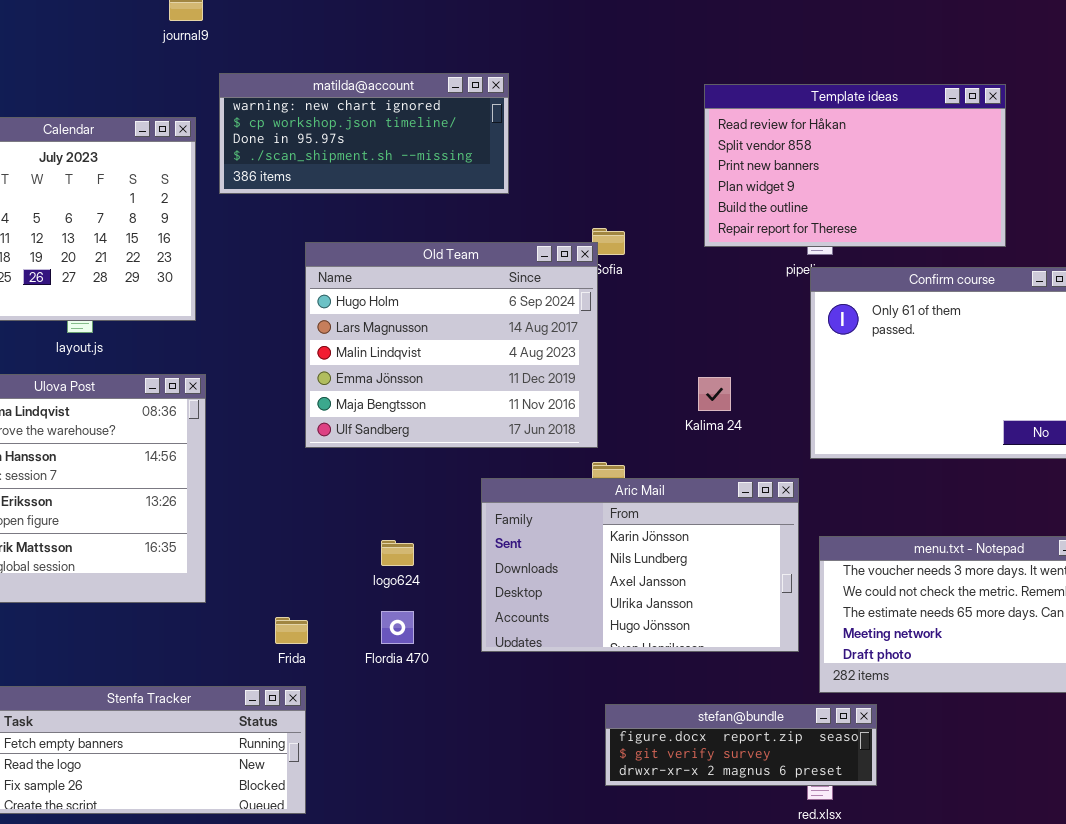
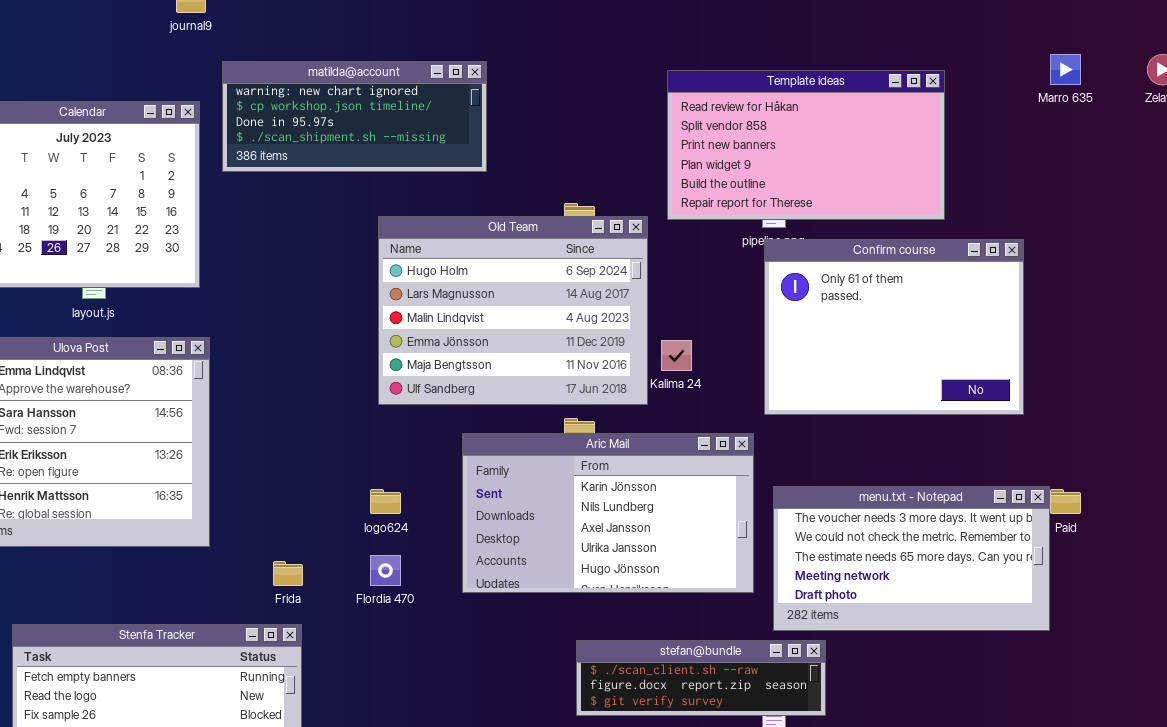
Old Team: [305,242,598,448] -> [378,216,648,405], moved
stefan@bundle: [605,704,877,786] -> [576,640,826,716], scrolled up 1 row

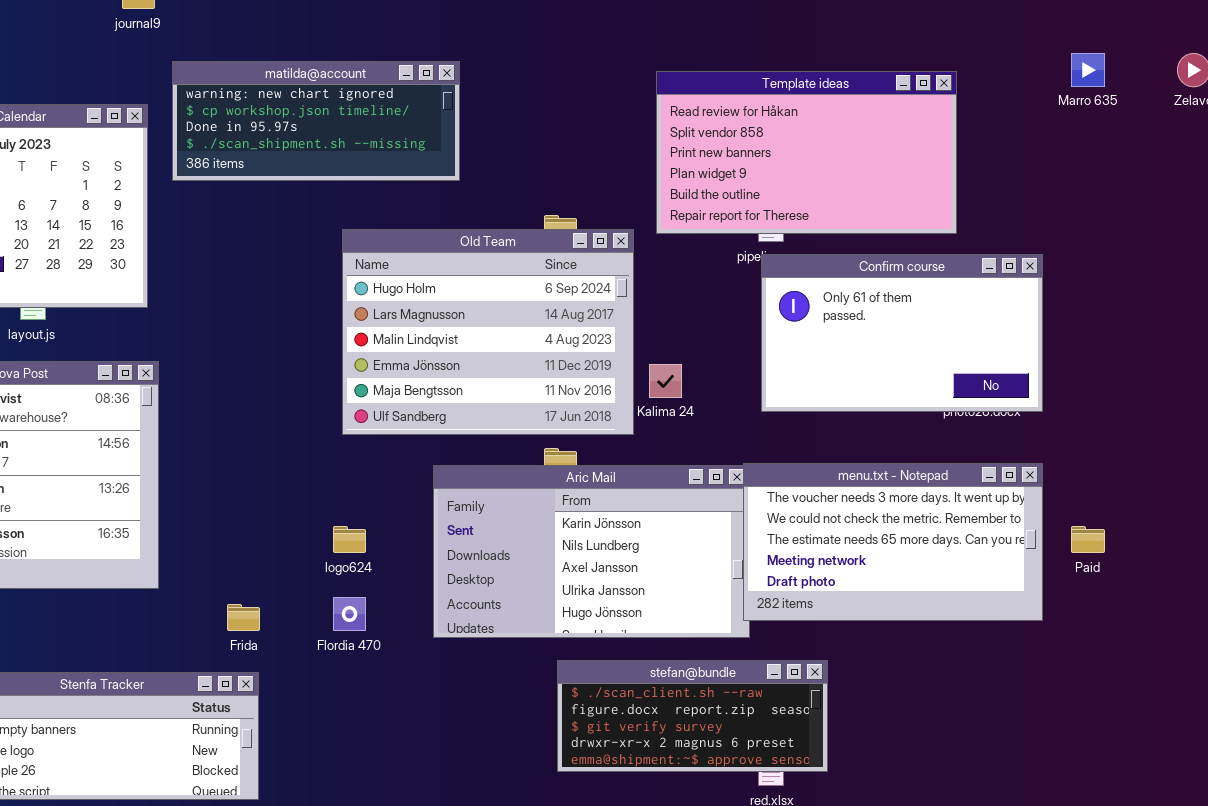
Confirm course: [764,239,1024,415] -> [761,254,1043,412], resized
menu.txt - Notepad: [773,486,1050,631] -> [743,463,1043,621], moved
stefan@bundle: [576,640,826,716] -> [557,660,828,772], resized

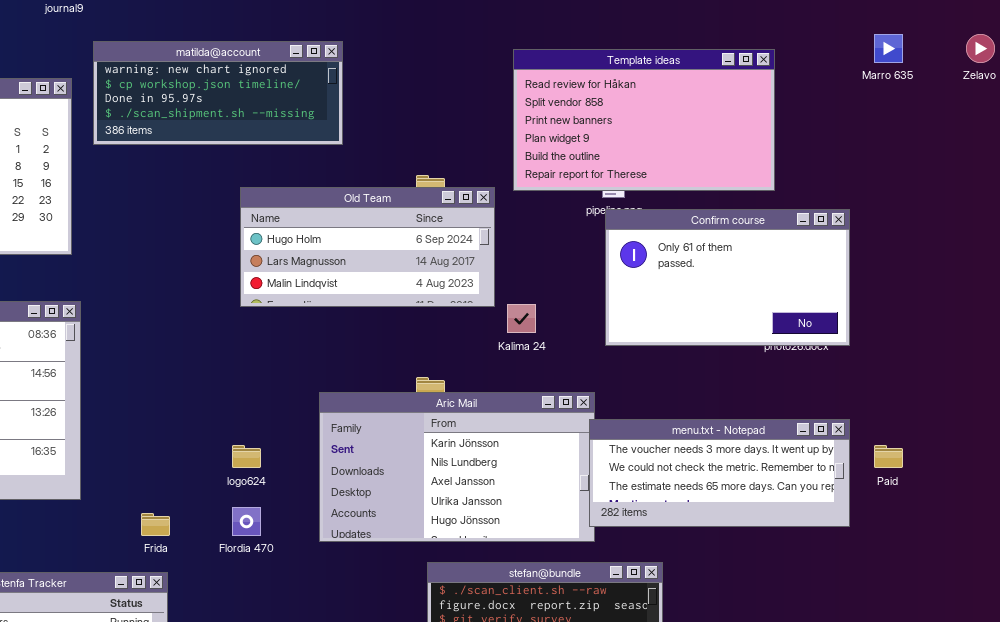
Old Team: [342,229,634,435] -> [240,187,495,307], resized
menu.txt - Notepad: [743,463,1043,621] -> [589,419,850,527], resized

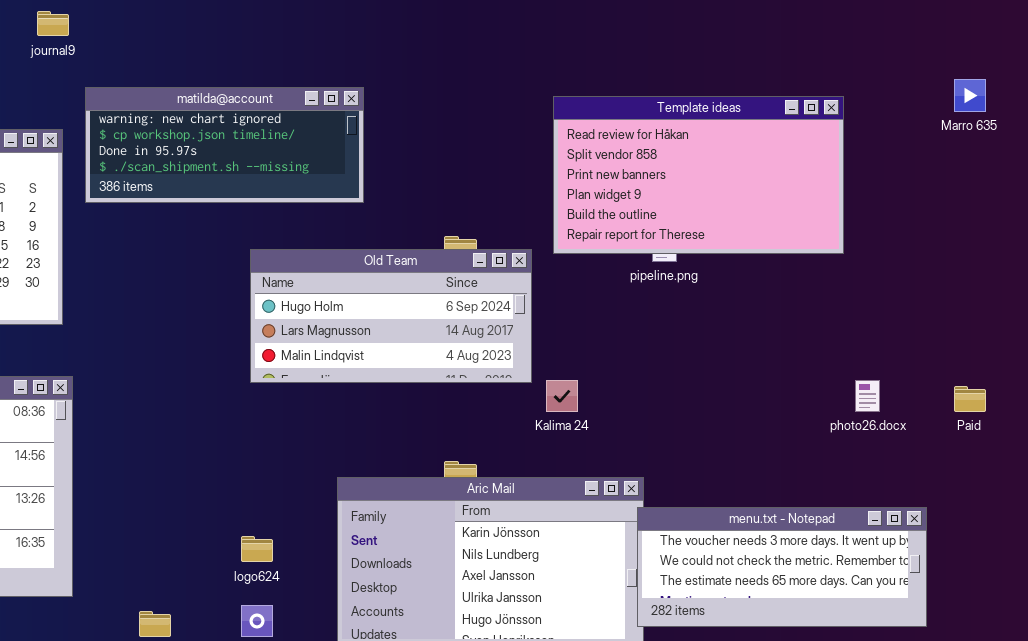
Confirm course: [605,209,850,346] -> none, closed
Paid: [874,445,903,468] -> [954,386,986,412], moved

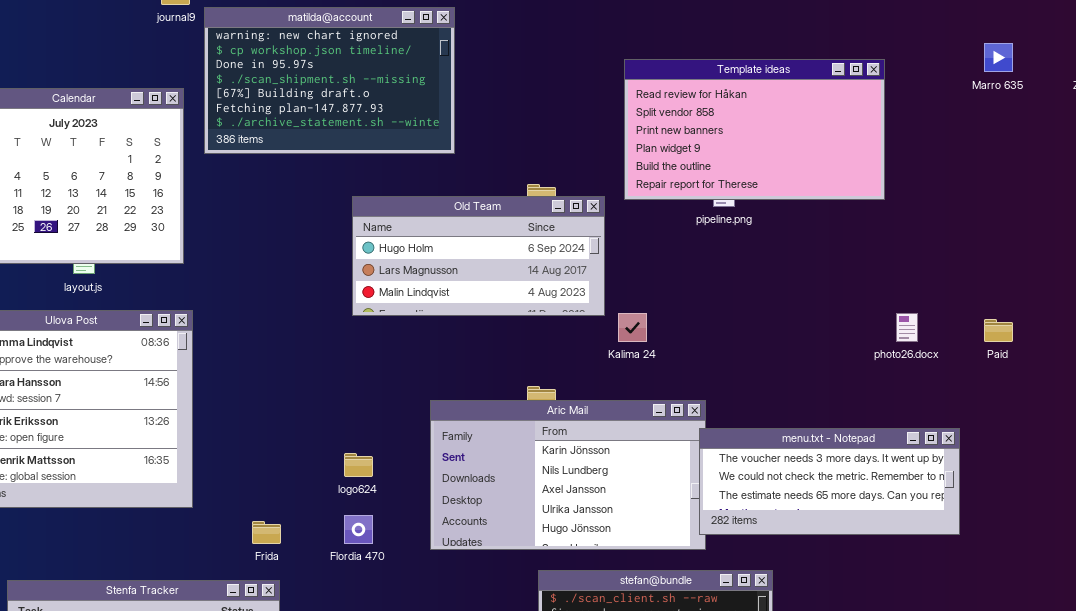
matilda@account: [85,87,364,203] -> [204,7,455,154], resized

